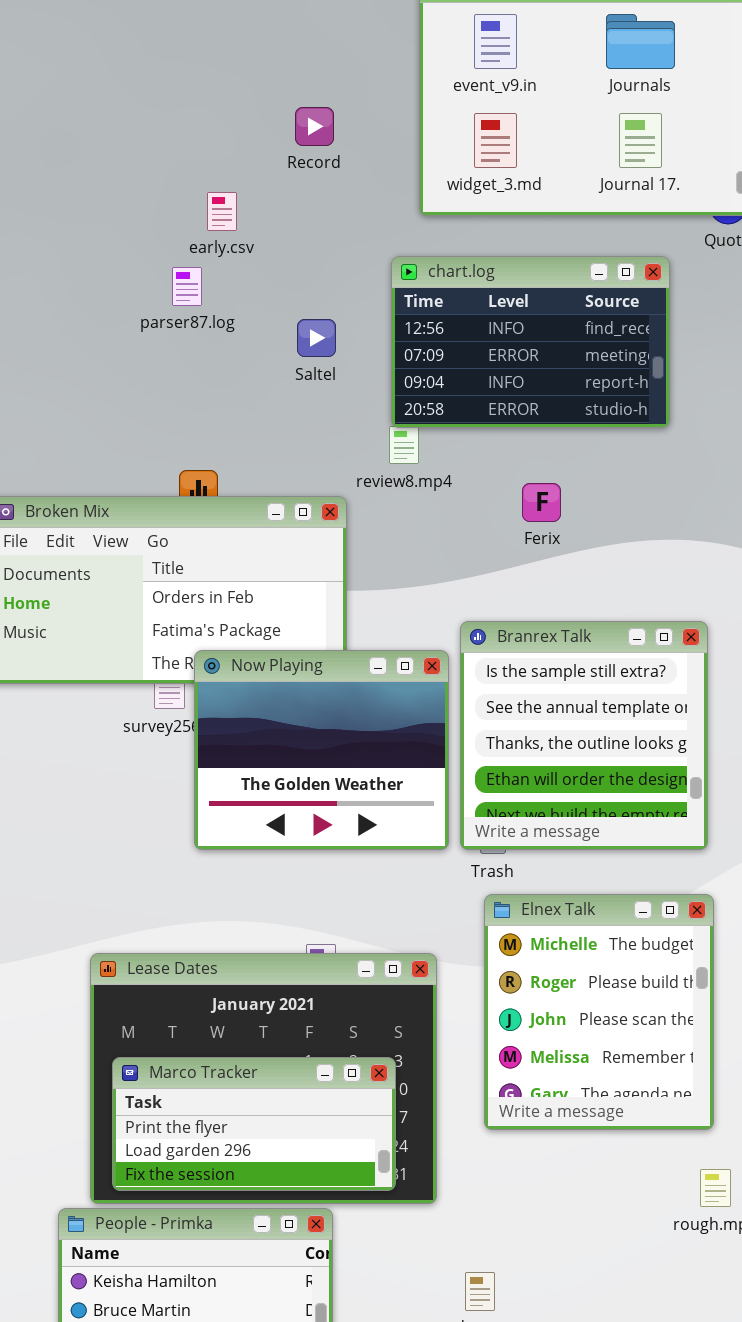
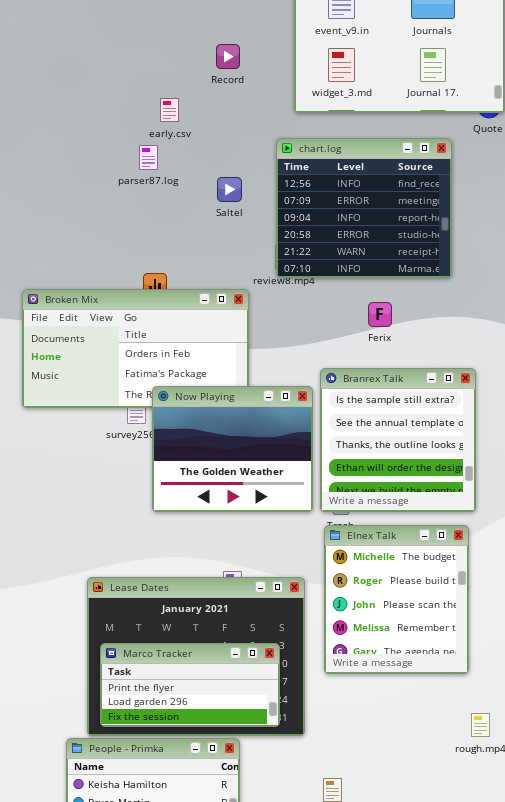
chart.log: [391,256,670,428] -> [276,138,452,278], resized
Ferix: [522,483,561,522] -> [368,302,392,327], moved
Elnex Talk: [484,894,714,1130] -> [324,525,469,674], moved

